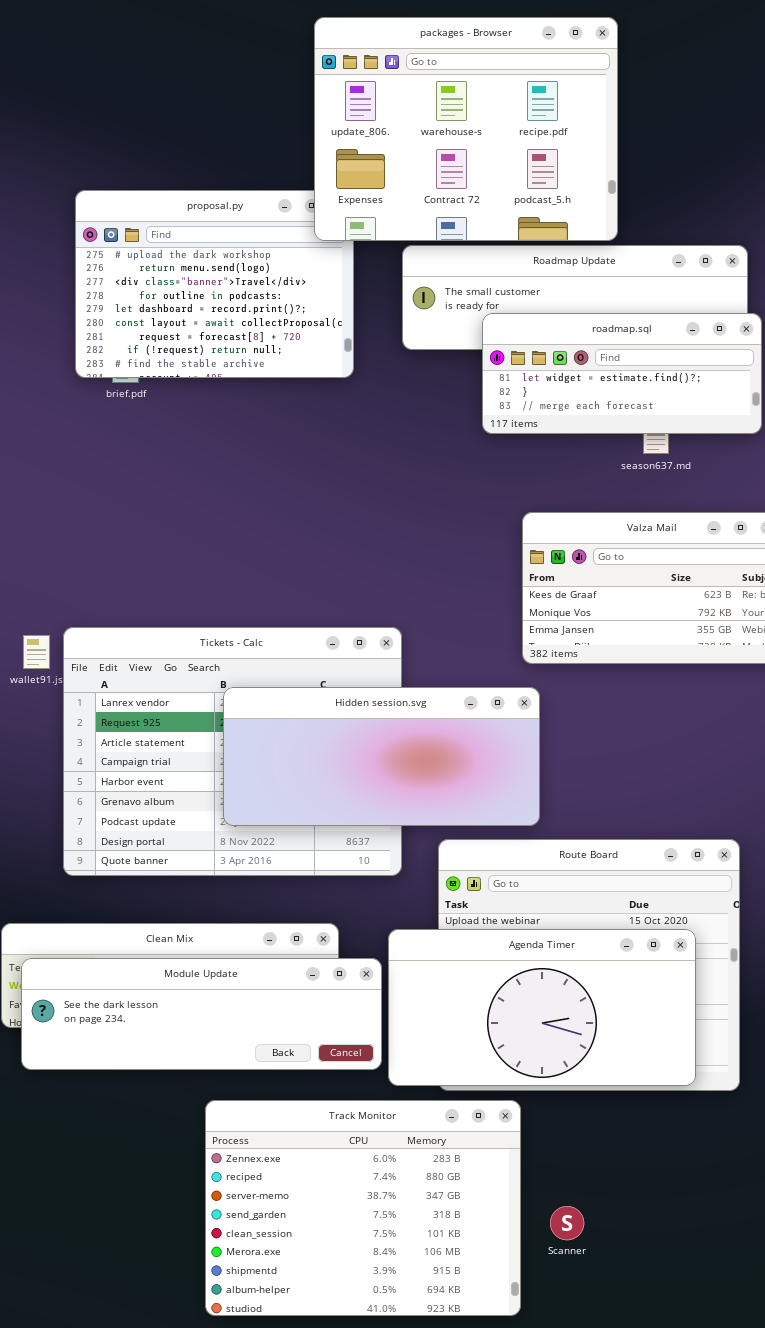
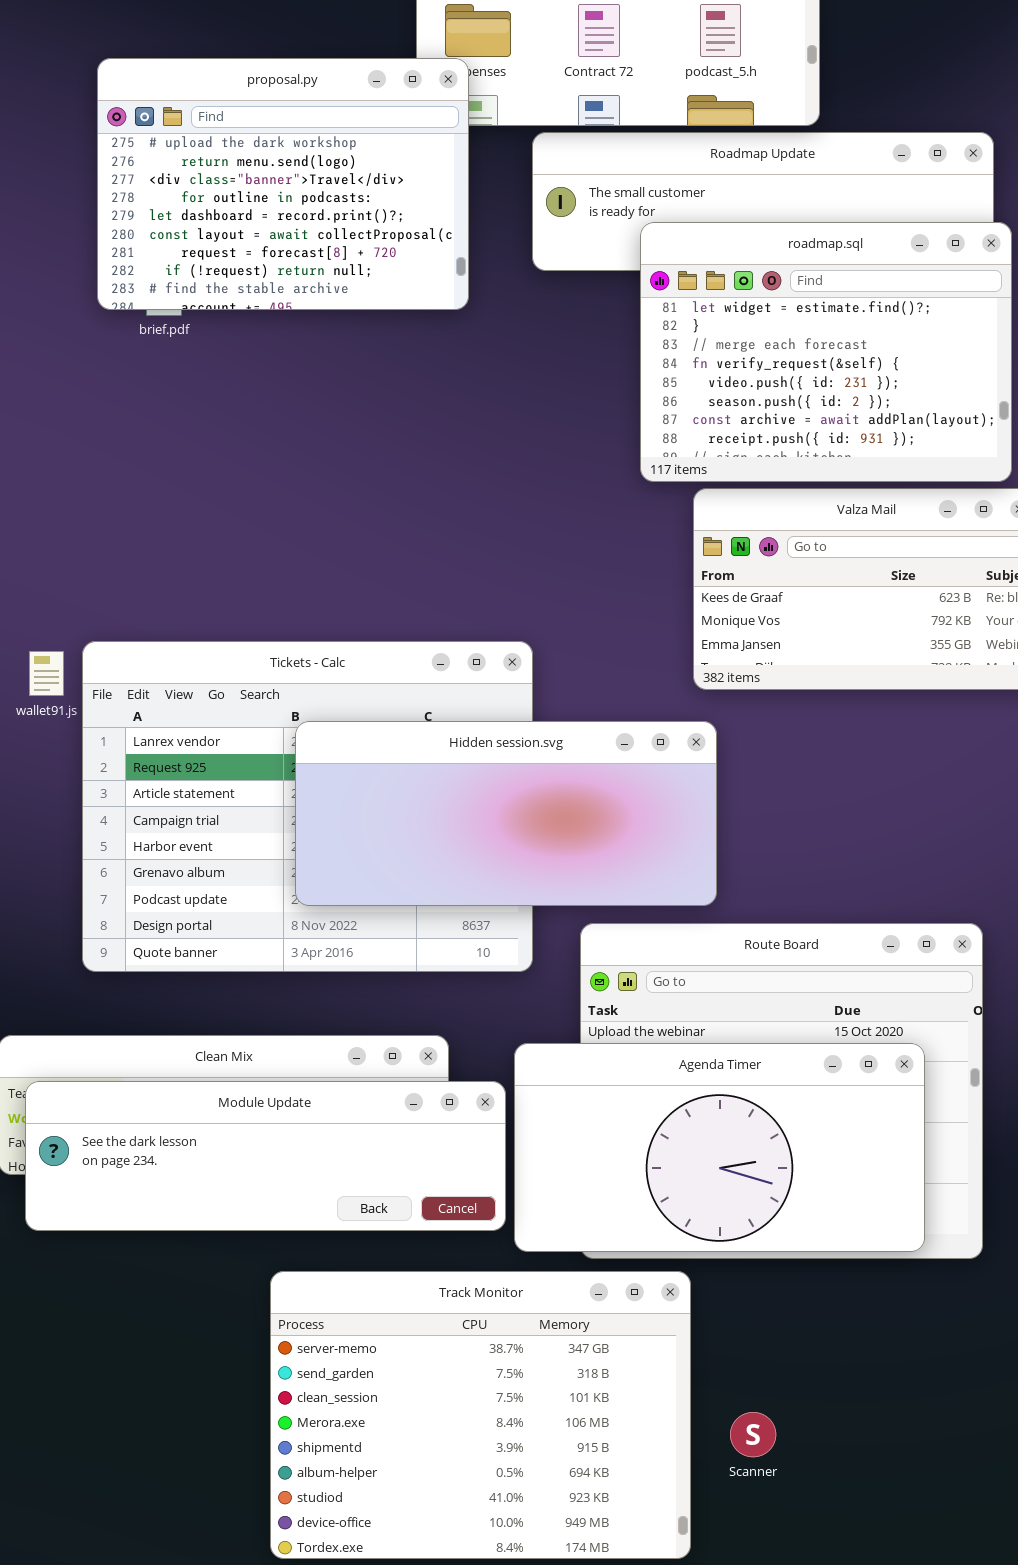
proposal.py: [75,190,354,378] -> [97,58,469,310], raised
roadmap.sql: [482,313,762,434] -> [640,222,1012,482], resized
Track Monitor: [205,1100,521,1316] -> [270,1271,691,1559], scrolled down 2 rows

